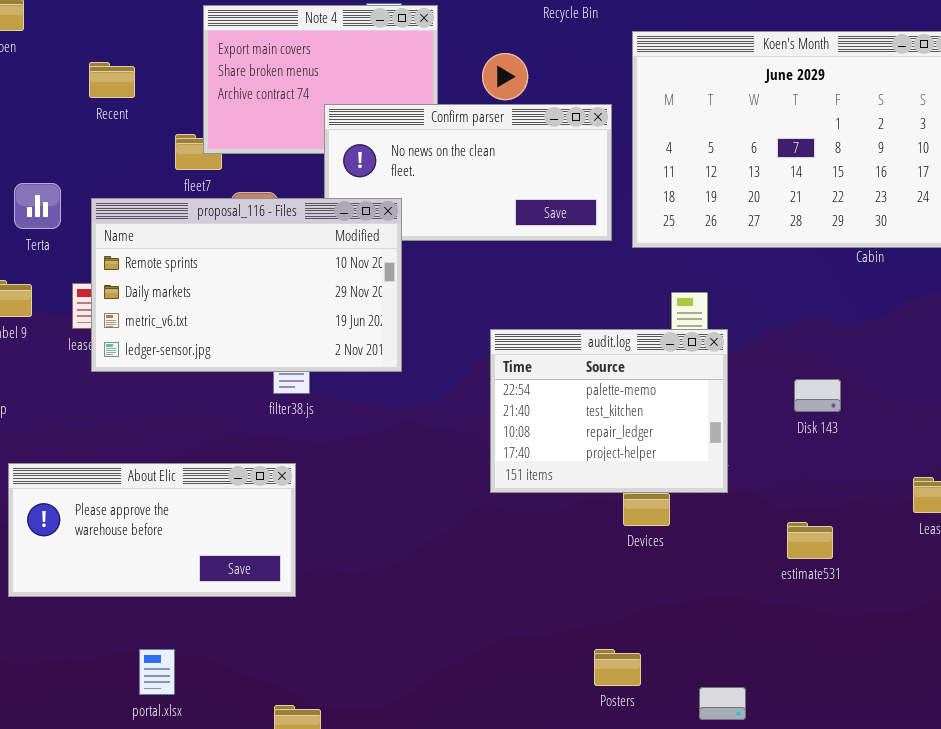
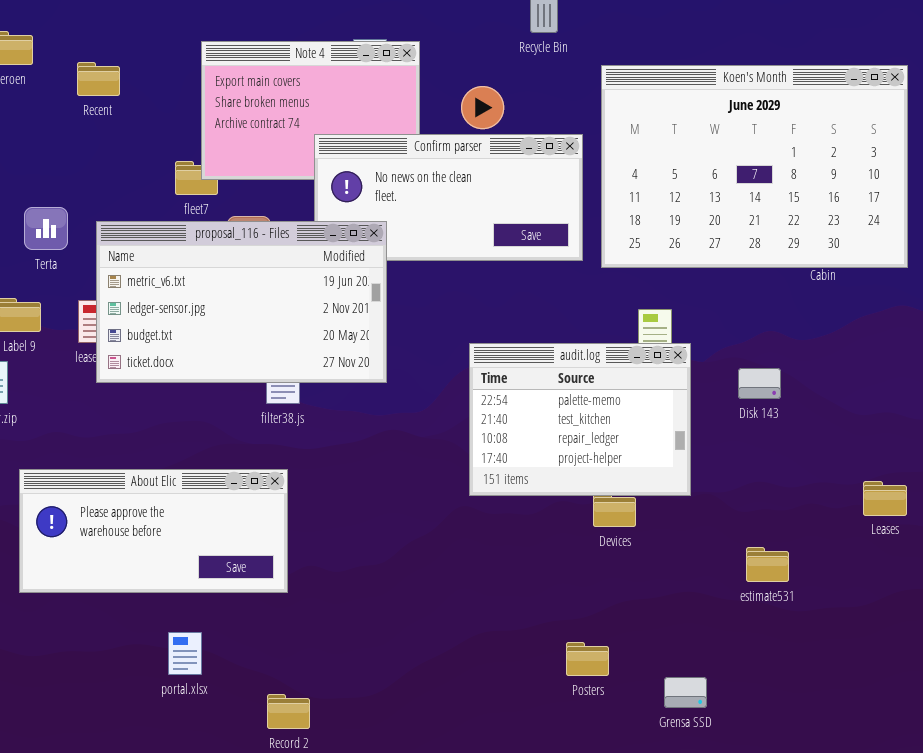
Recent: [89,62,135,98] -> [77,62,120,96], moved
proposal_116 - Files: [91,198,402,372] -> [96,221,387,383], scrolled down 2 rows
Disk 143: [794,379,841,412] -> [738,368,781,399], moved
estimate531: [787,522,833,559] -> [746,547,789,582], moved
portal.xlsx: [139,649,175,695] -> [168,632,202,675], moved

